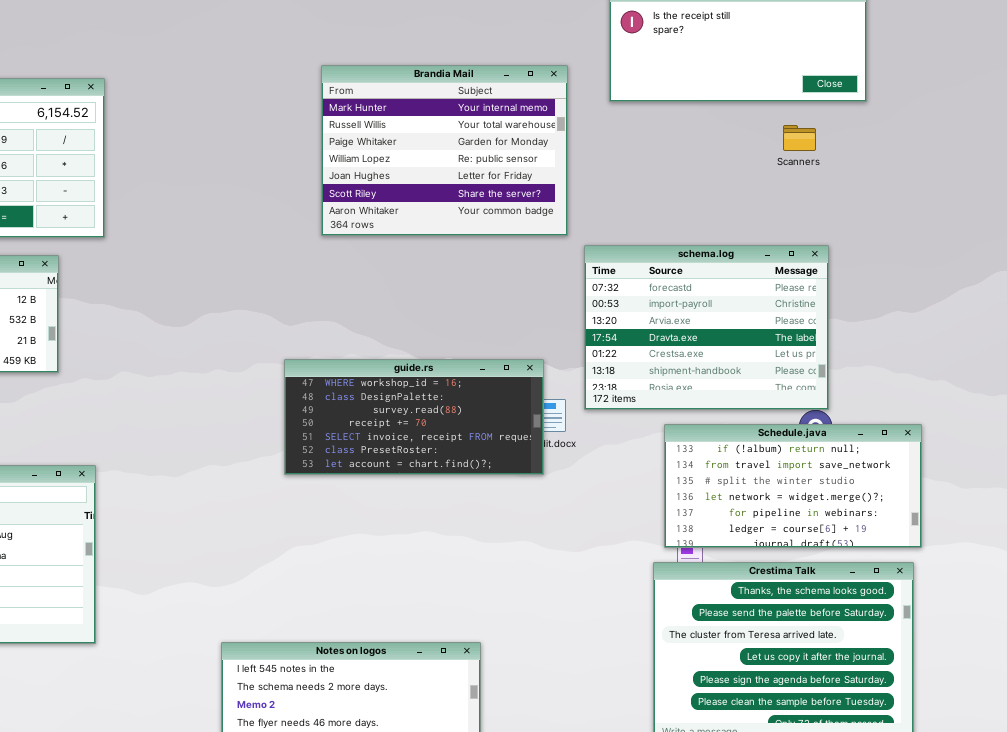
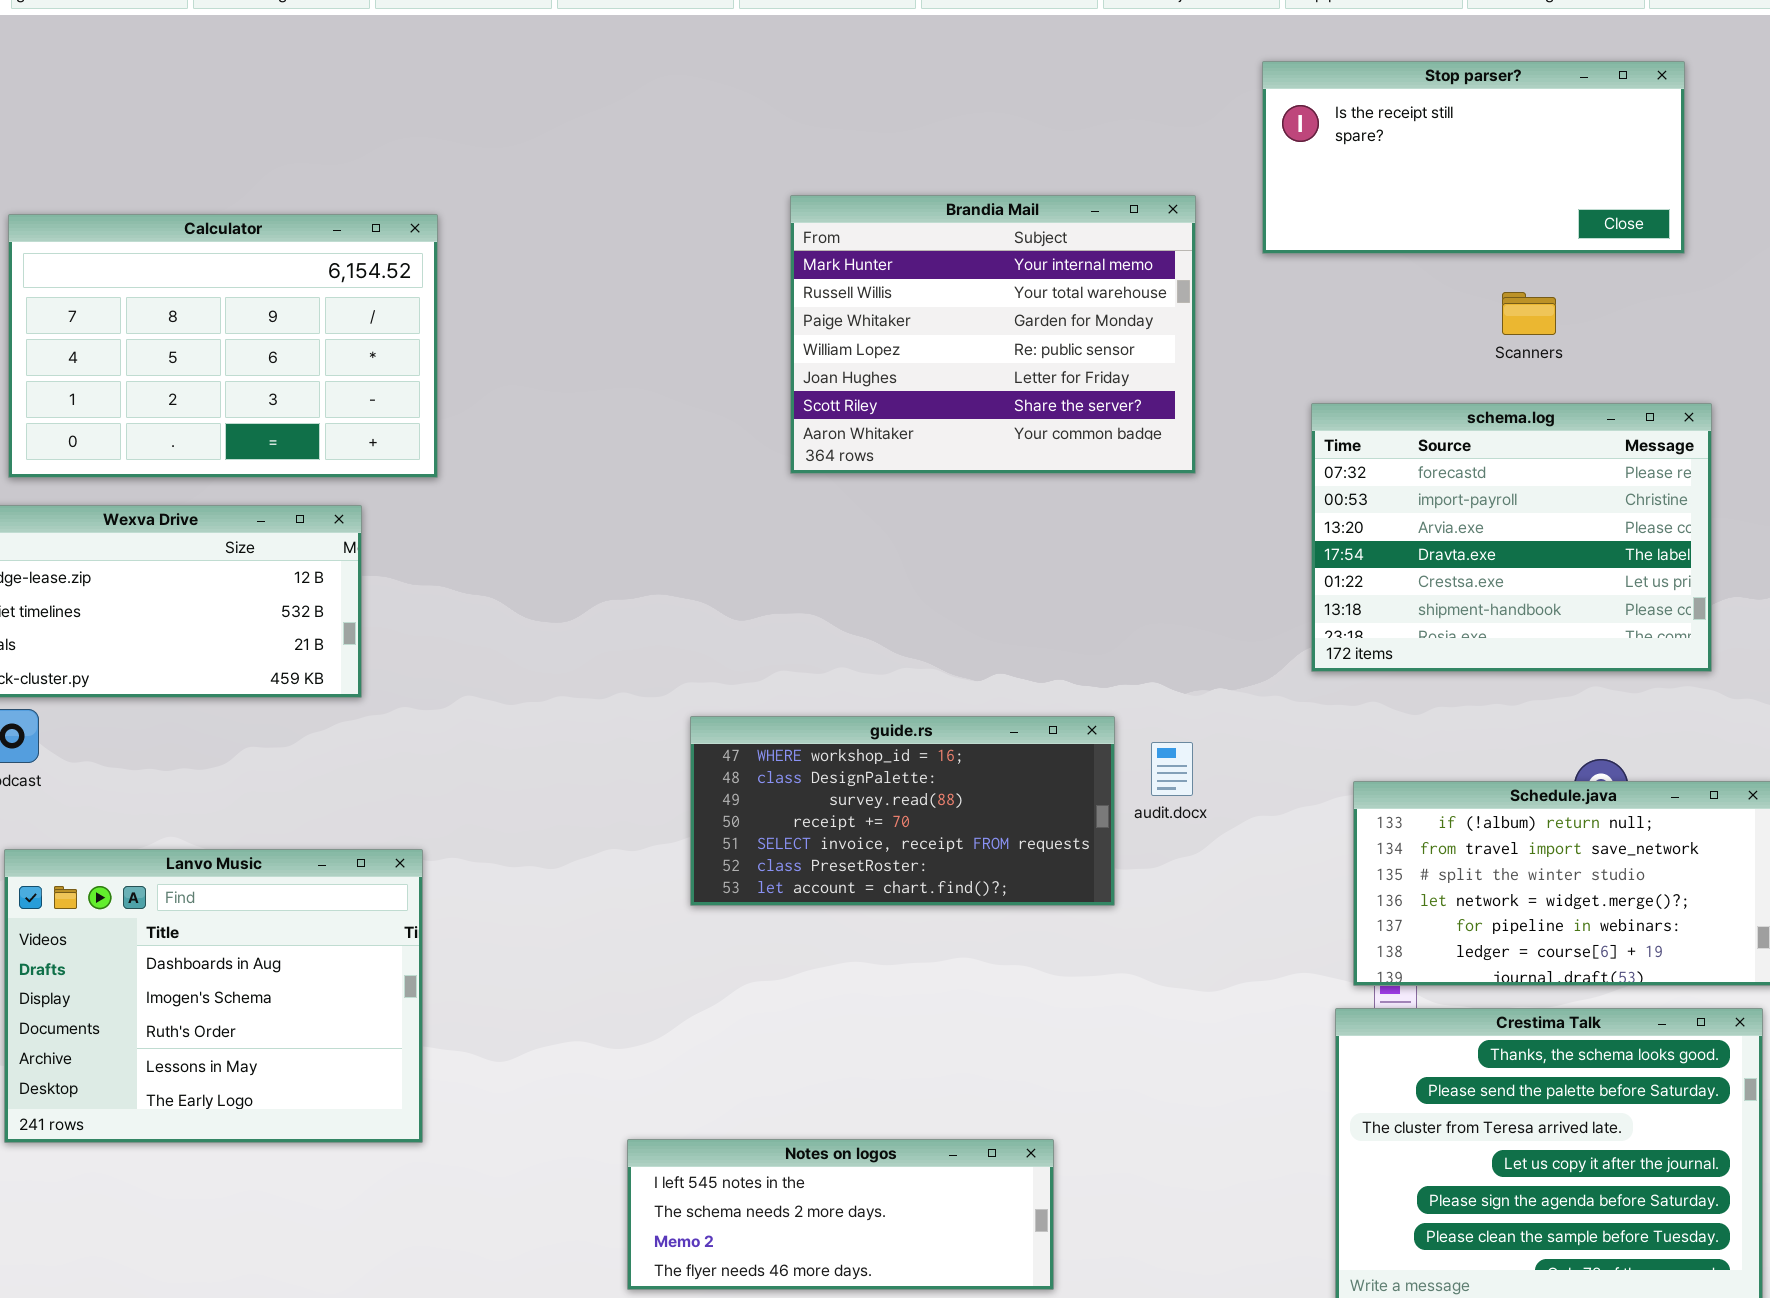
Scanners: [783,125,816,151] -> [1502,292,1556,335], moved
schema.log: [584,245,829,410] -> [1311,403,1712,672], moved
guide.rs: [284,359,544,475] -> [690,716,1115,906], moved

